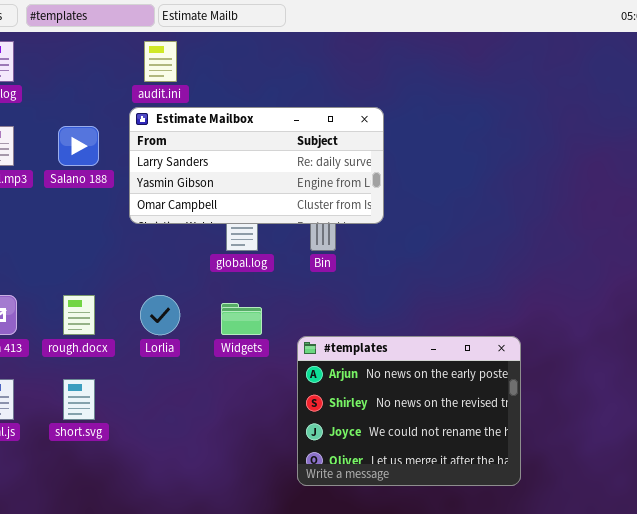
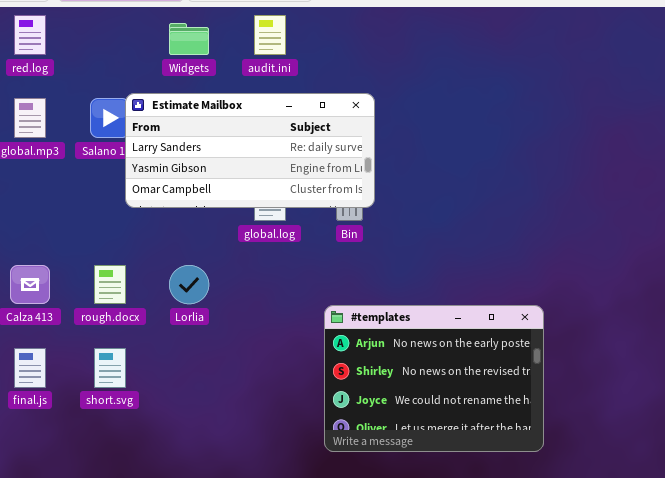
audit.ini: [144,41,177,82] -> [254,15,286,55], moved
Estimate Mailbox: [129,107,384,224] -> [125,93,375,208], moved
Widgets: [221,303,262,335] -> [169,23,209,55], moved

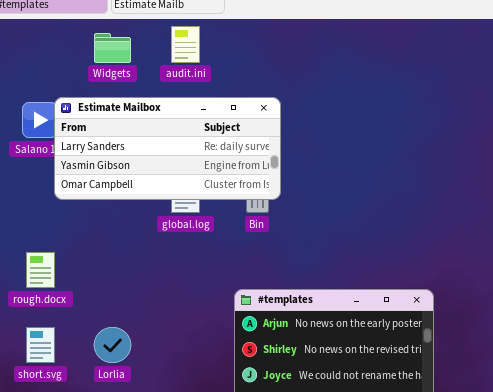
Lorlia: [169,265,209,304] -> [94,327,131,363], moved

